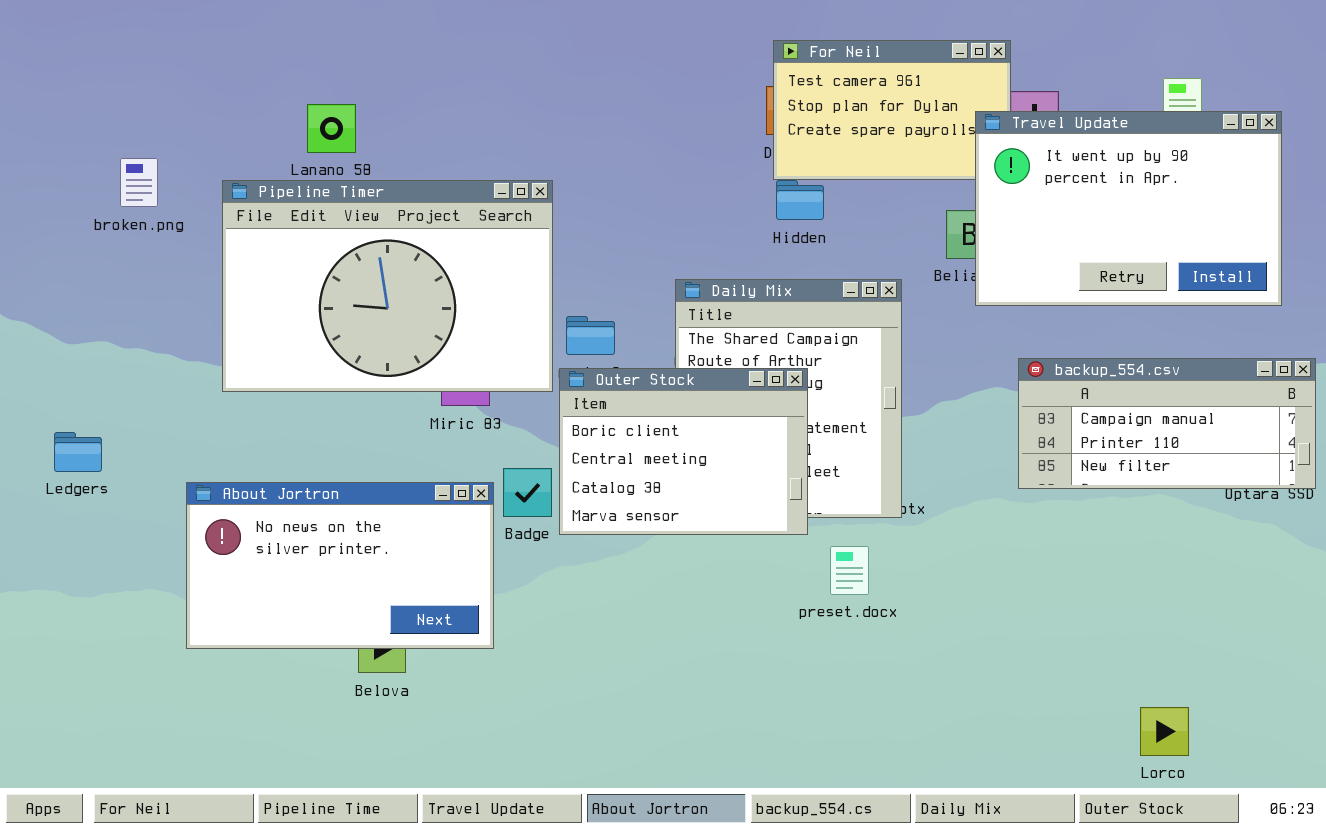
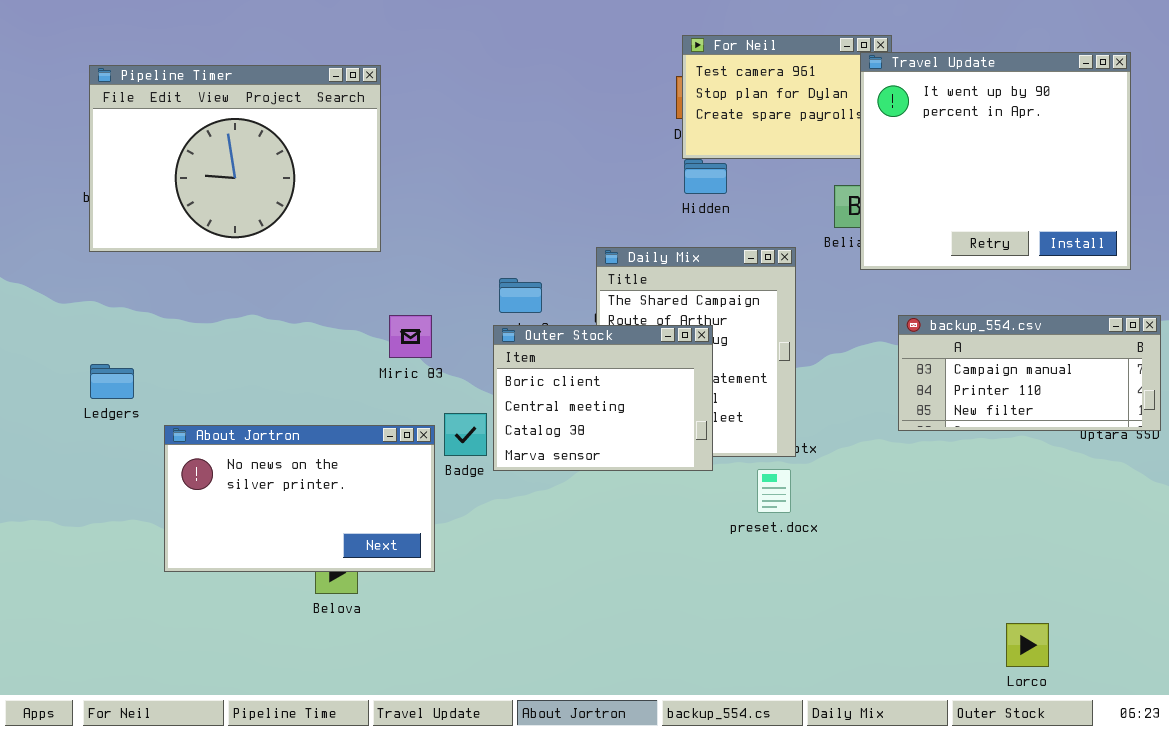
Travel Update: [975,111,1282,306] -> [860,52,1131,270], resized
Pipeline Timer: [222,180,553,392] -> [89,65,381,252], moved
Ledgers: [54,432,102,472] -> [90,364,134,399], moved
preset.docx: [830,546,869,595] -> [757,469,791,513], moved

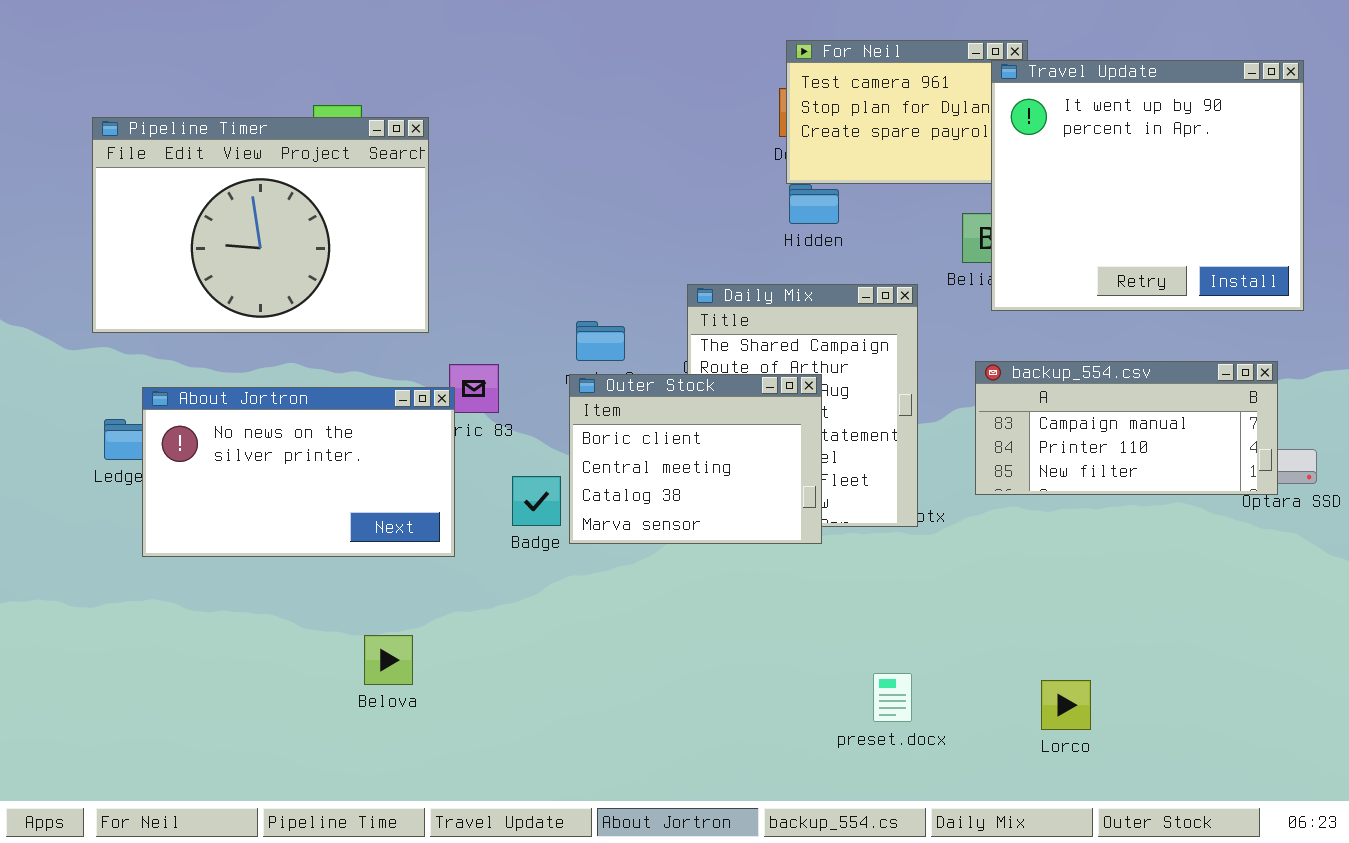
Pipeline Timer: [89,65,381,252] -> [92,117,429,333], moved
backup_554.csv: [898,315,1161,431] -> [975,361,1278,495], moved
About Jortron: [164,425,435,572] -> [142,387,455,557], moved
preset.docx: [757,469,791,513] -> [873,673,912,722], moved
Lorco: [1006,623,1049,667] -> [1041,680,1091,730], moved

